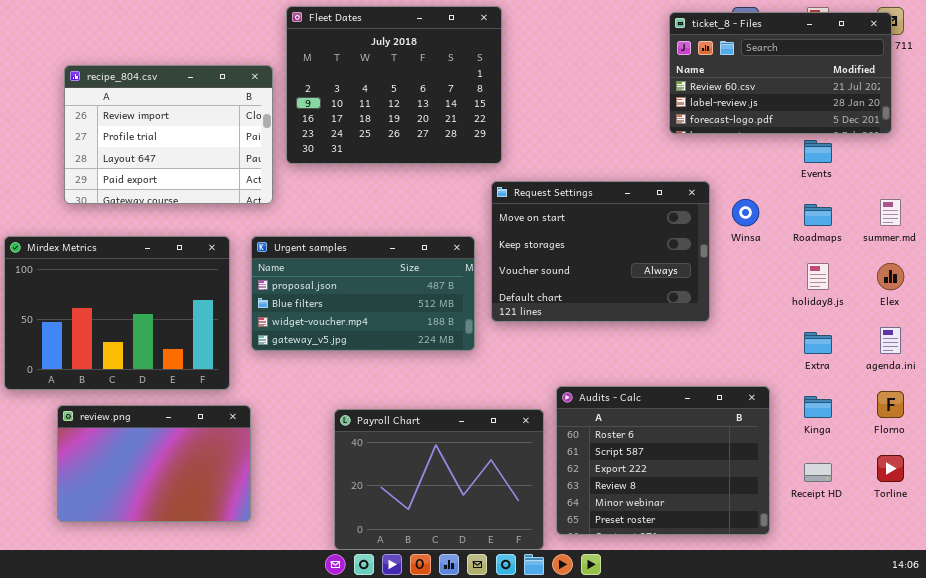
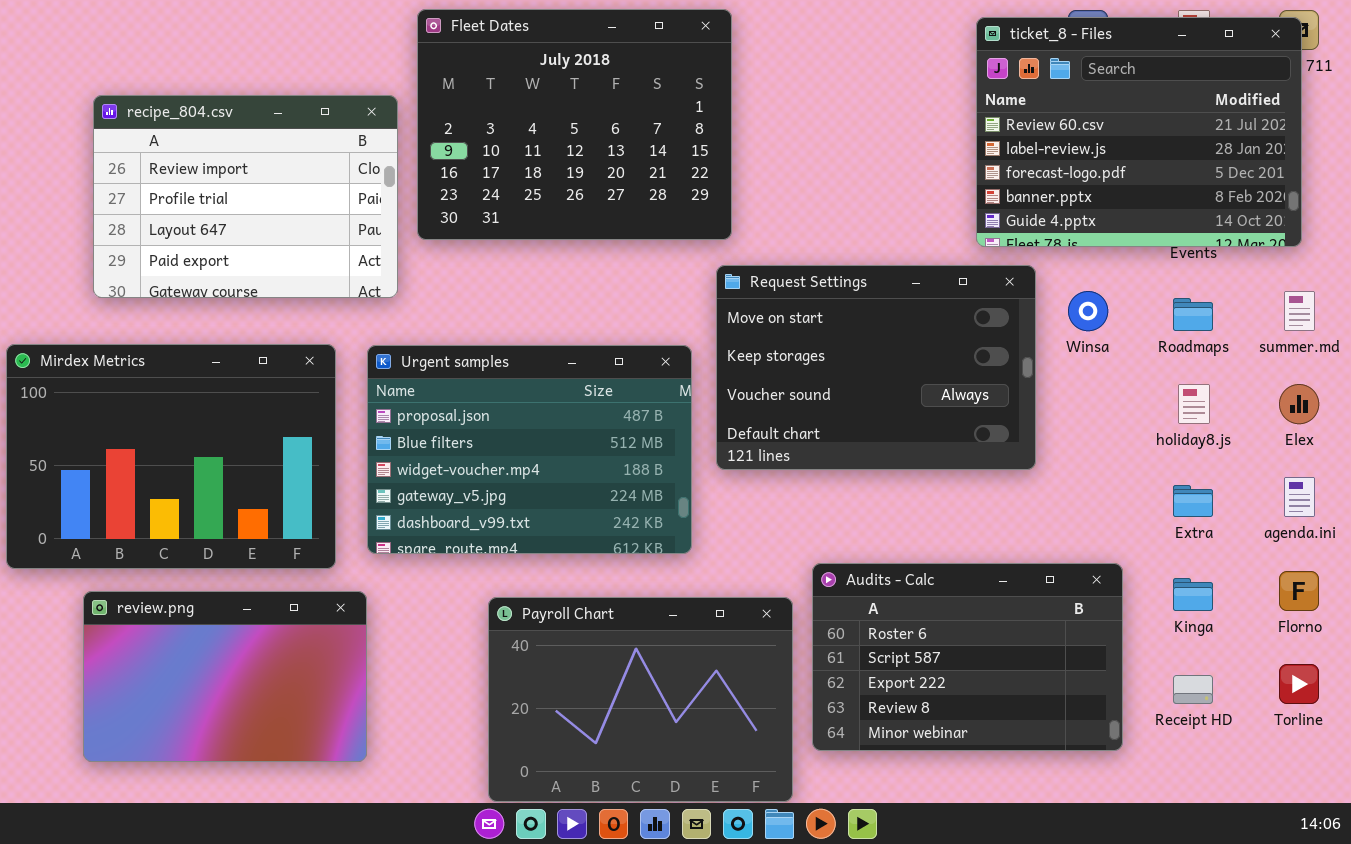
ticket_8 - Files: [669,12,892,134] -> [976,17,1302,247], resized
Urgent samples: [251,236,475,351] -> [367,345,692,554], resized
Audits - Calc: [556,386,770,535] -> [812,563,1123,751], resized

